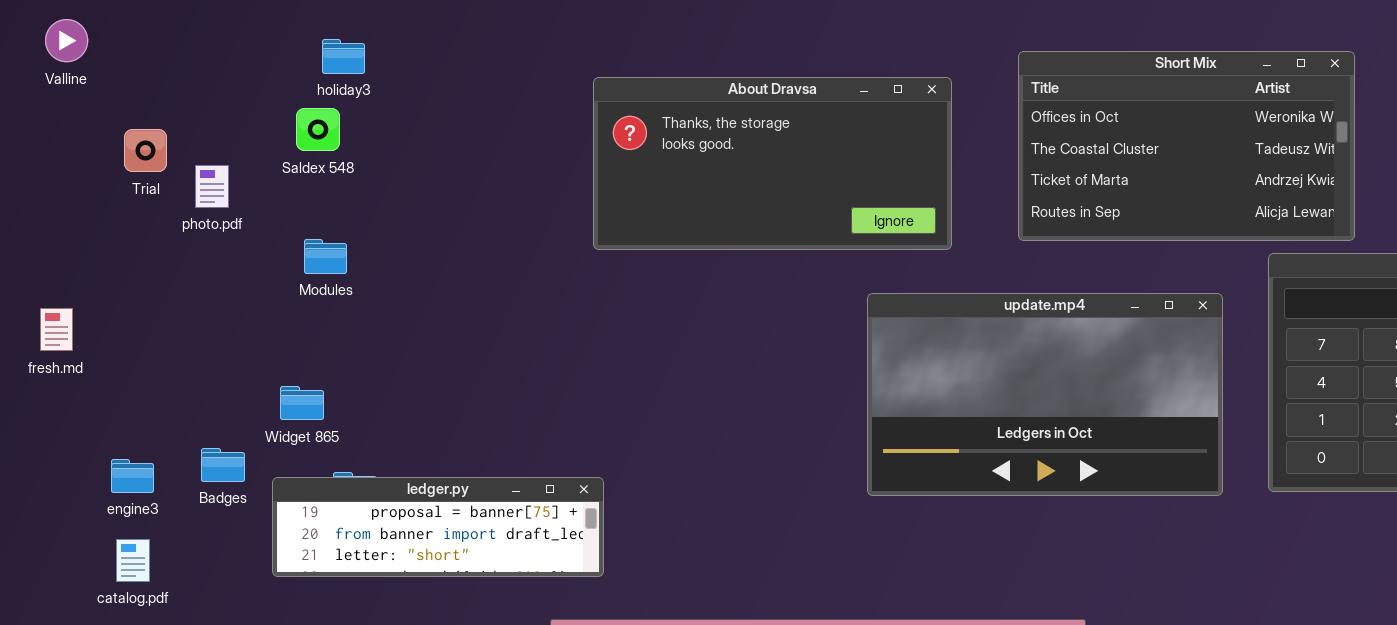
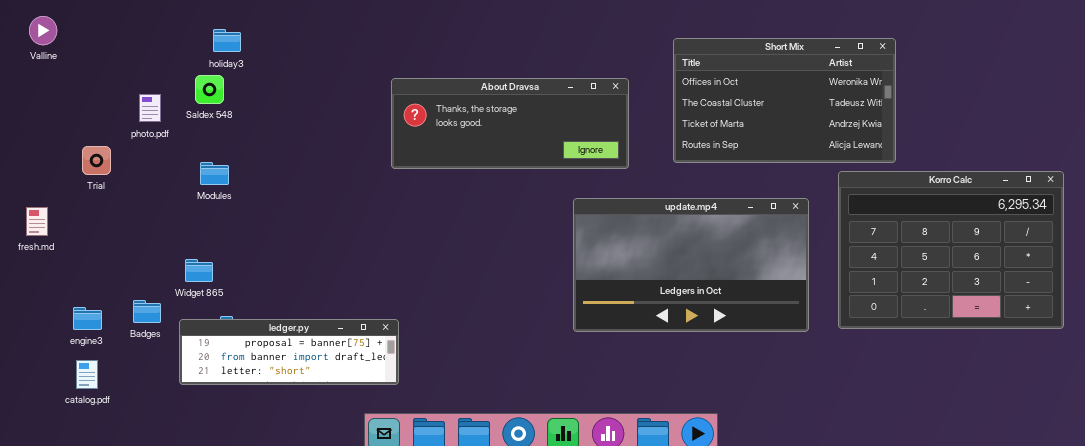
About Dravsa: [593,77,952,250] -> [391,78,629,169], resized
Trial: [124,129,167,172] -> [82,146,111,175], moved
photo.pdf: [195,165,229,208] -> [139,94,161,122], moved

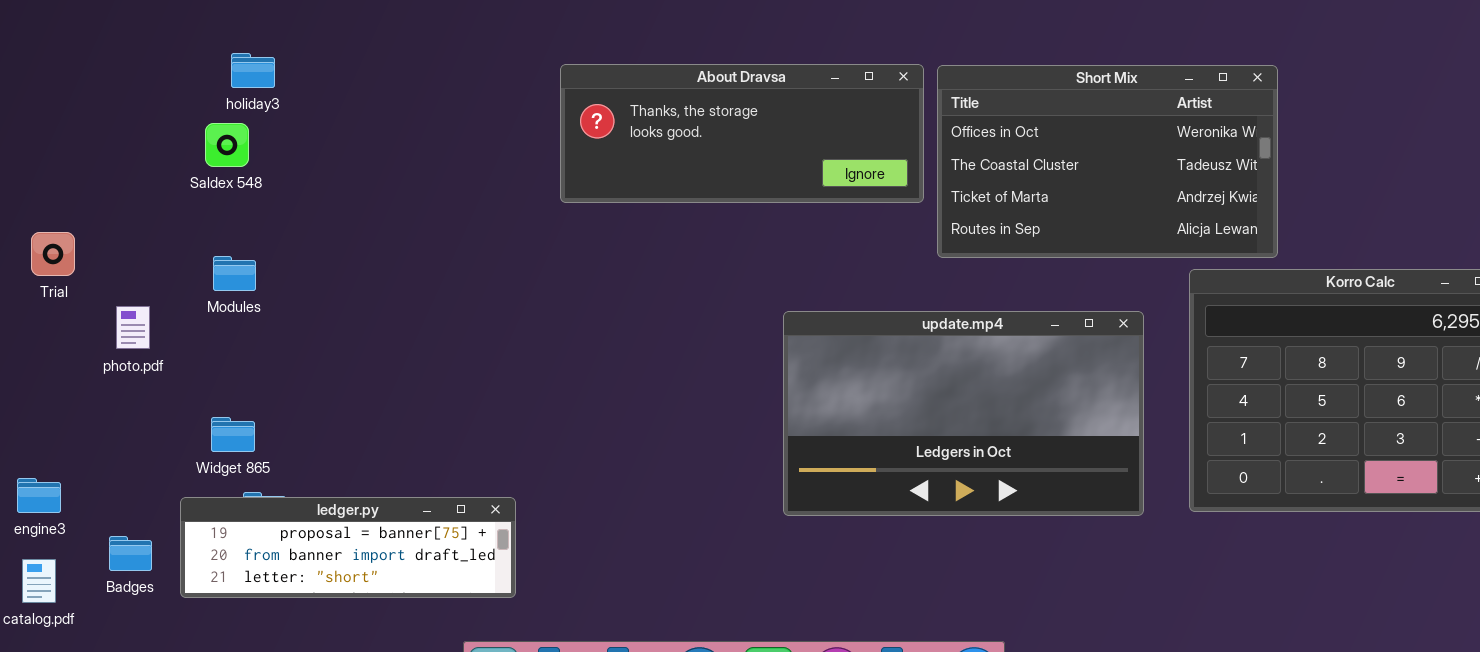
About Dravsa: [391,78,629,169] -> [560,64,924,203], moved
photo.pdf: [139,94,161,122] -> [116,306,150,349], moved
Widget 865: [185,259,213,282] -> [211,417,255,452], moved
Badges: [133,300,161,323] -> [109,536,152,571], moved

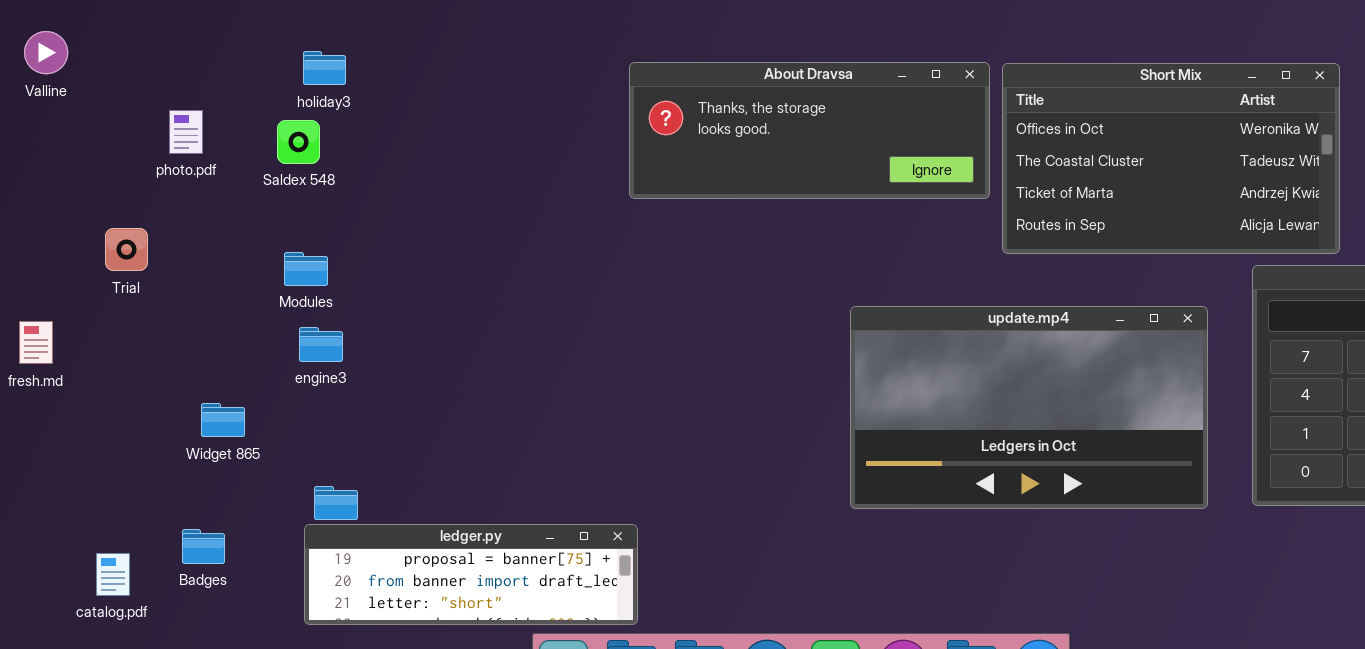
photo.pdf: [116,306,150,349] -> [169,110,203,154], moved
Widget 865: [211,417,255,452] -> [201,403,245,437], moved
engine3: [17,478,61,513] -> [299,327,343,362], moved
ledger.py: [180,497,516,598] -> [304,524,638,625], moved

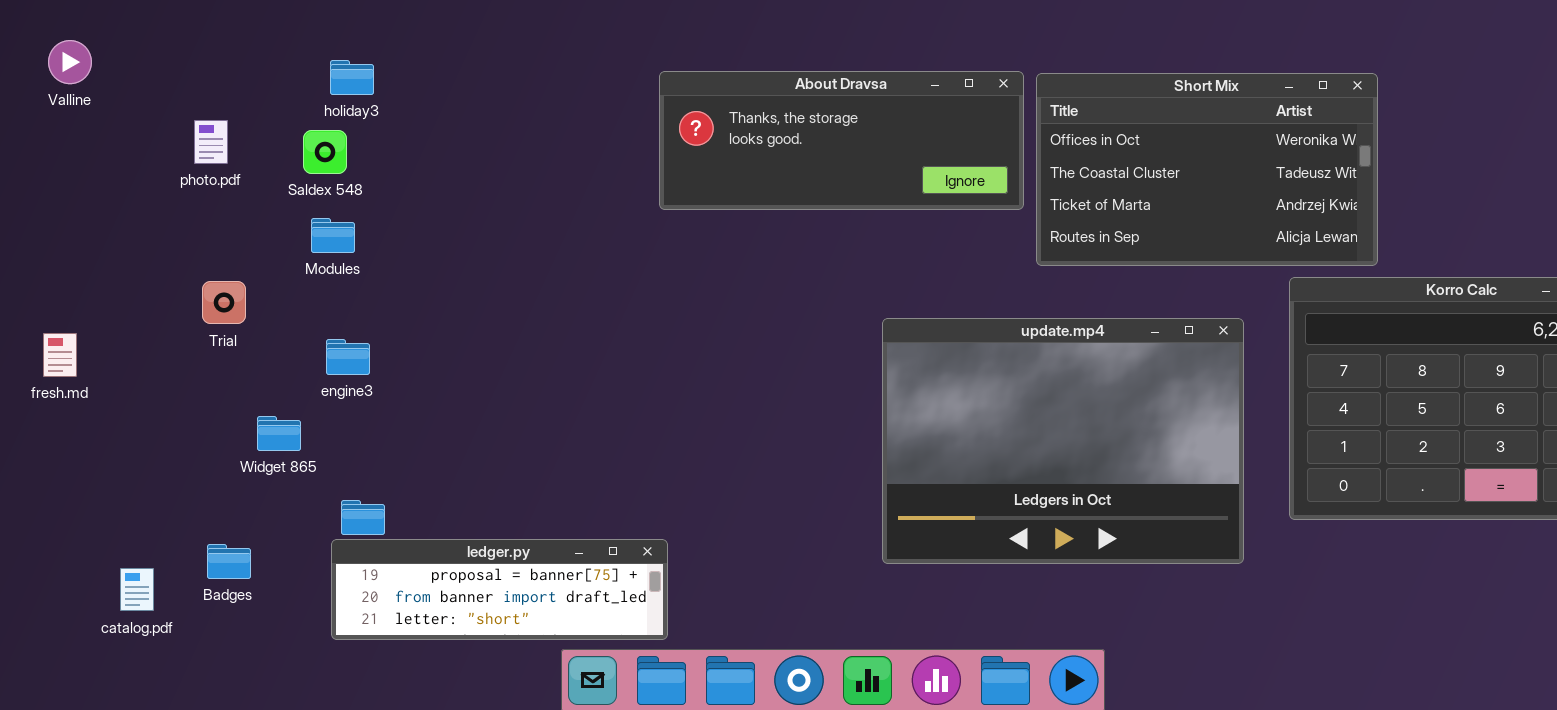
Trial: [105,228,148,271] -> [202,281,246,324], moved
Modules: [284,252,328,286] -> [311,218,355,253], moved
update.mp4: [850,306,1208,509] -> [882,318,1244,564], resized
Widget 865: [201,403,245,437] -> [257,416,301,451], moved

